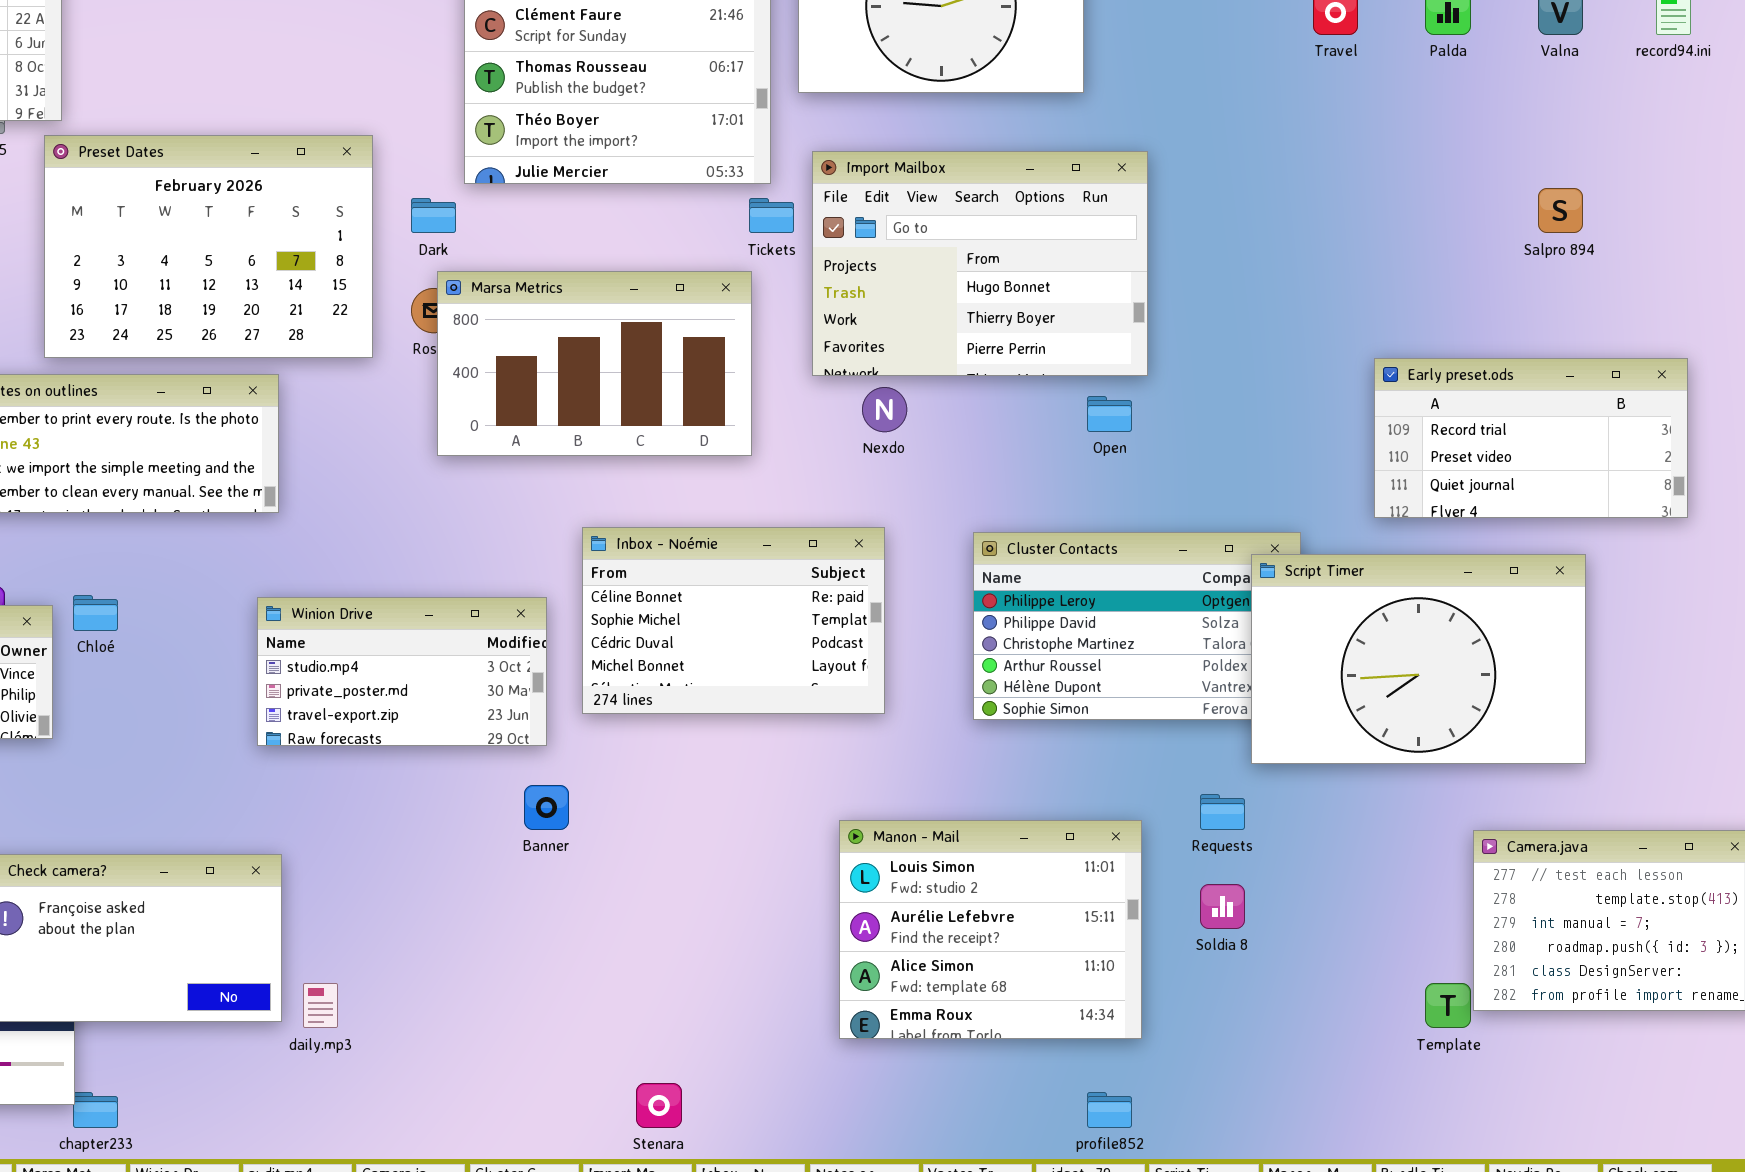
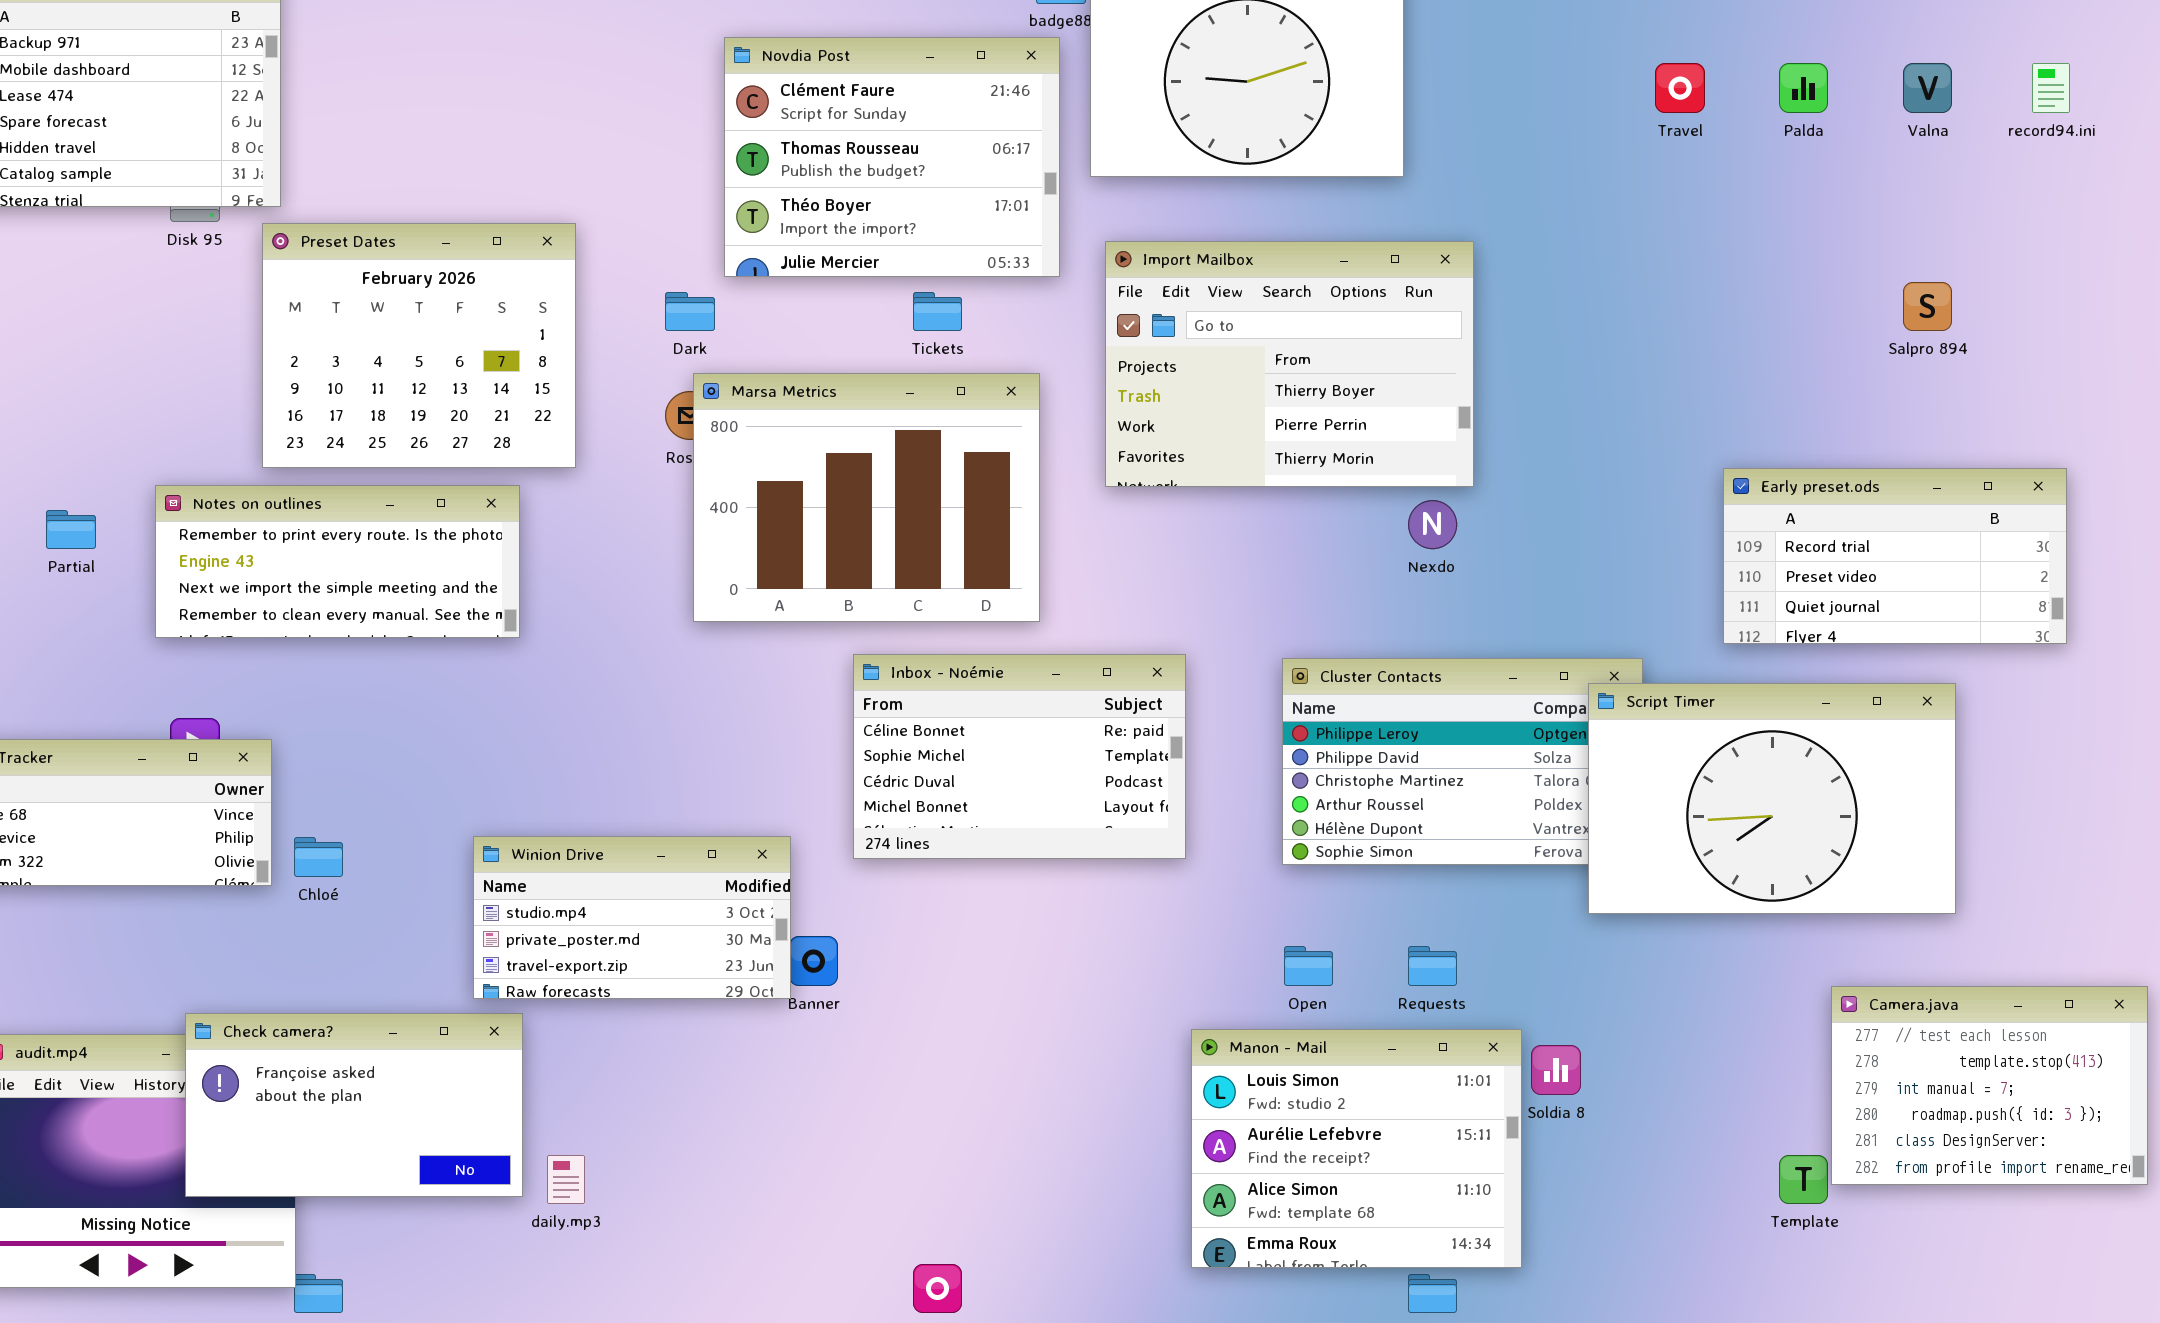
Preset Dates: [44,135,373,358] -> [262,223,576,468], resized
Import Mailbox: [812,151,1148,376] -> [1105,241,1474,487], scrolled down 1 row
Tickets: [749,198,794,233] -> [913,292,962,331], moved
Marsa Metrics: [437,271,752,456] -> [693,373,1040,622], resized
Nexdo: [862,387,907,432] -> [1408,500,1457,549], moved
Open: [1087,396,1132,432] -> [1284,946,1333,986], moved
Chloé: [73,595,118,631] -> [294,837,343,877], moved
Winion Drive: [257,597,547,746] -> [473,836,791,999], moved
Requests: [1200,794,1245,830] -> [1408,946,1457,986], moved
Manon - Mail: [839,820,1142,1039] -> [1191,1029,1522,1268], moved

